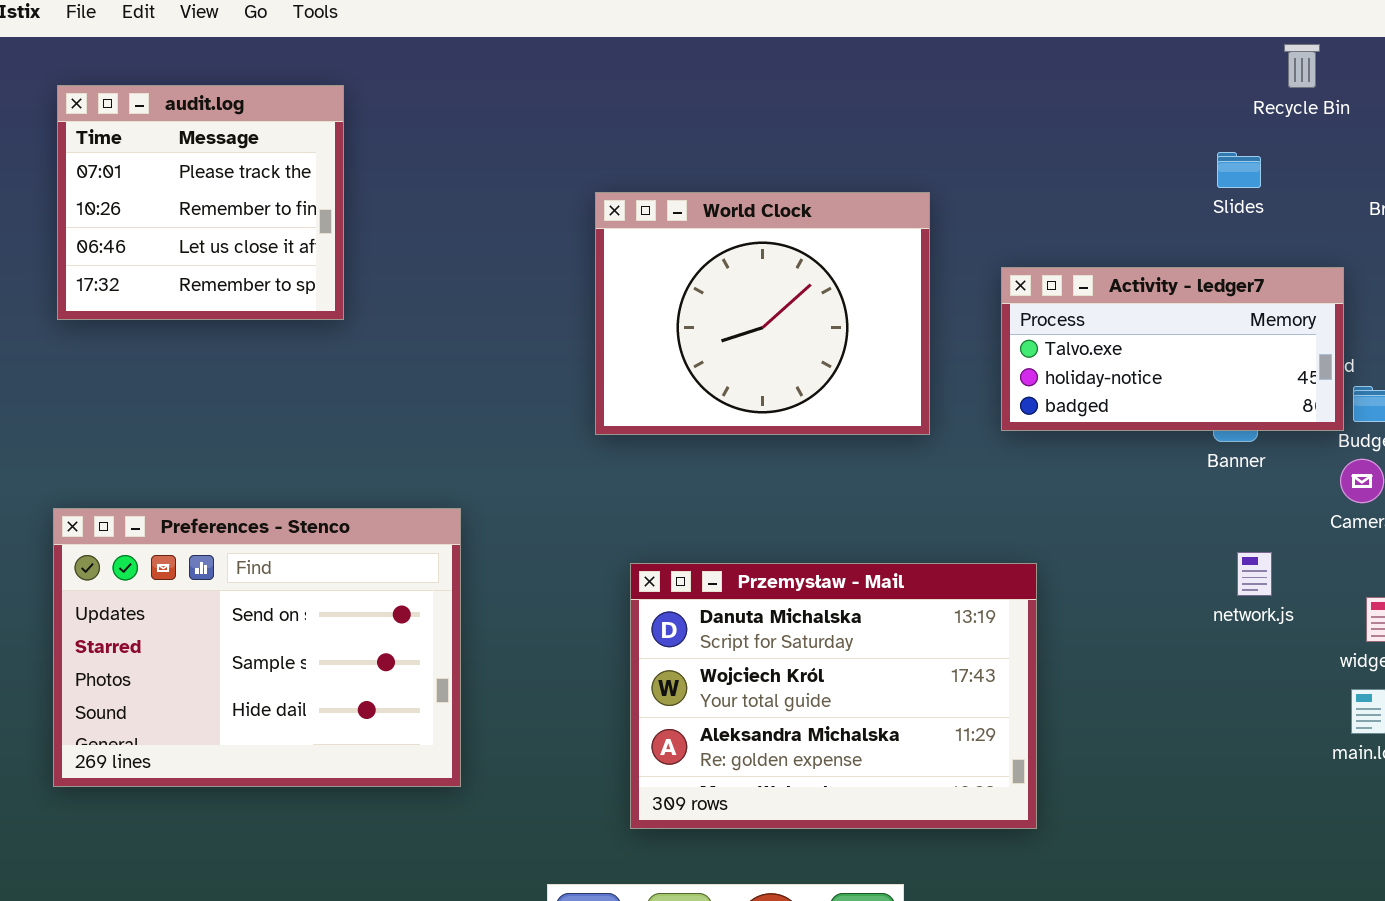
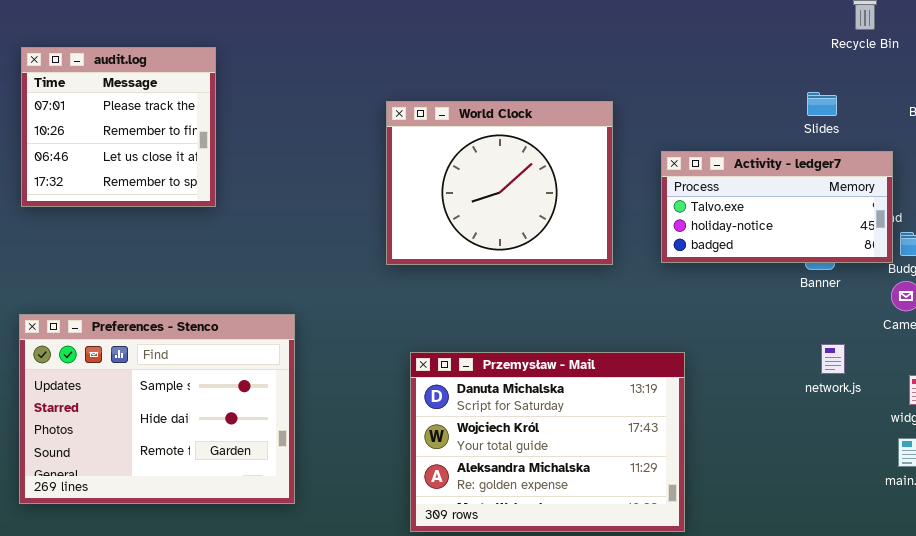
audit.log: [57,85,344,320] -> [21,47,216,207], moved
Slides: [1217,152,1261,188] -> [807,92,837,116], moved
Preferences - Stenco: [53,508,461,787] -> [19,314,295,504], scrolled down 1 row

